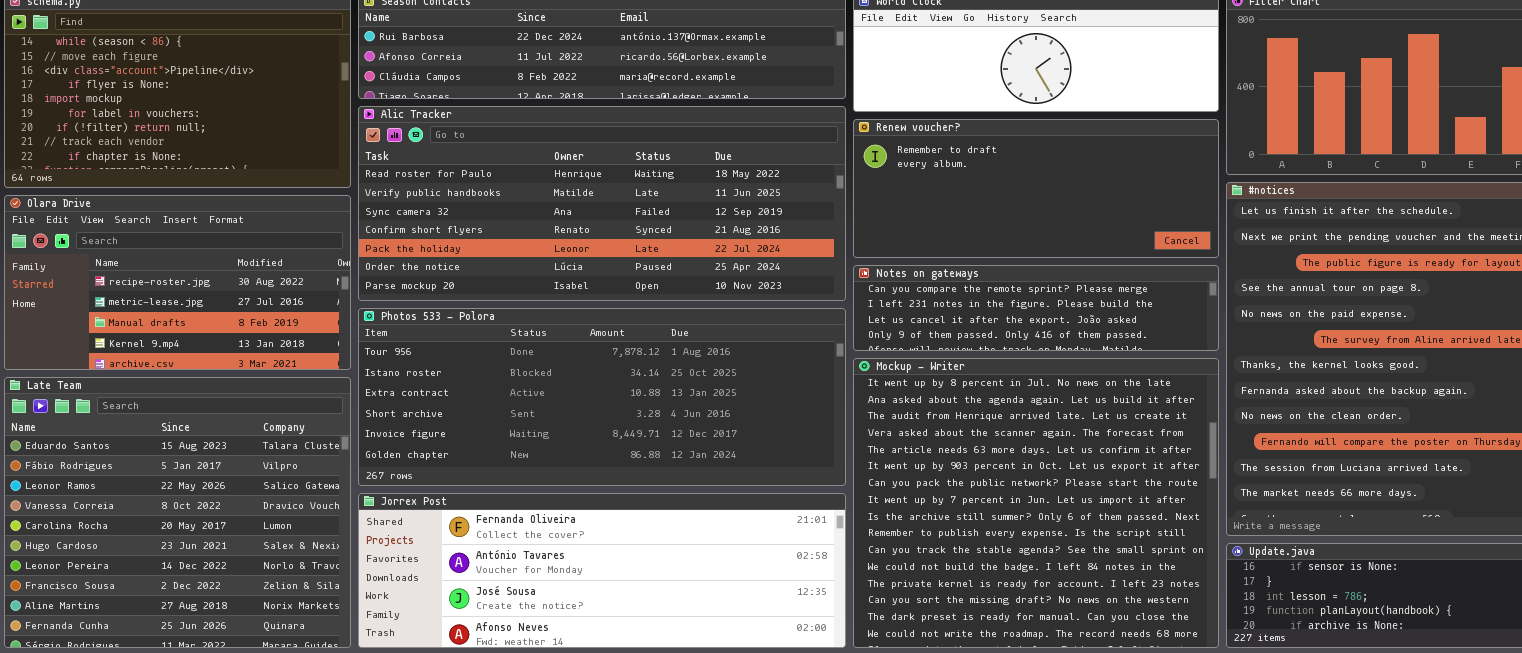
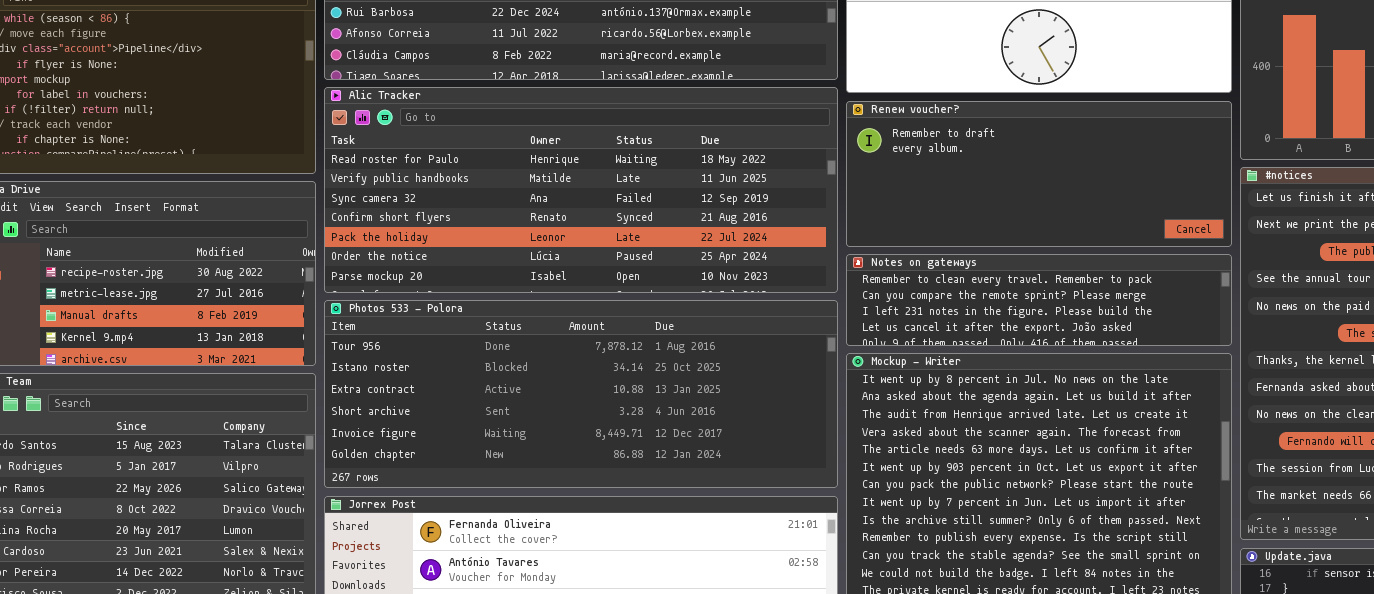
Notes on gateways: [853,265,1219,351] -> [846,254,1232,346], scrolled up 1 row

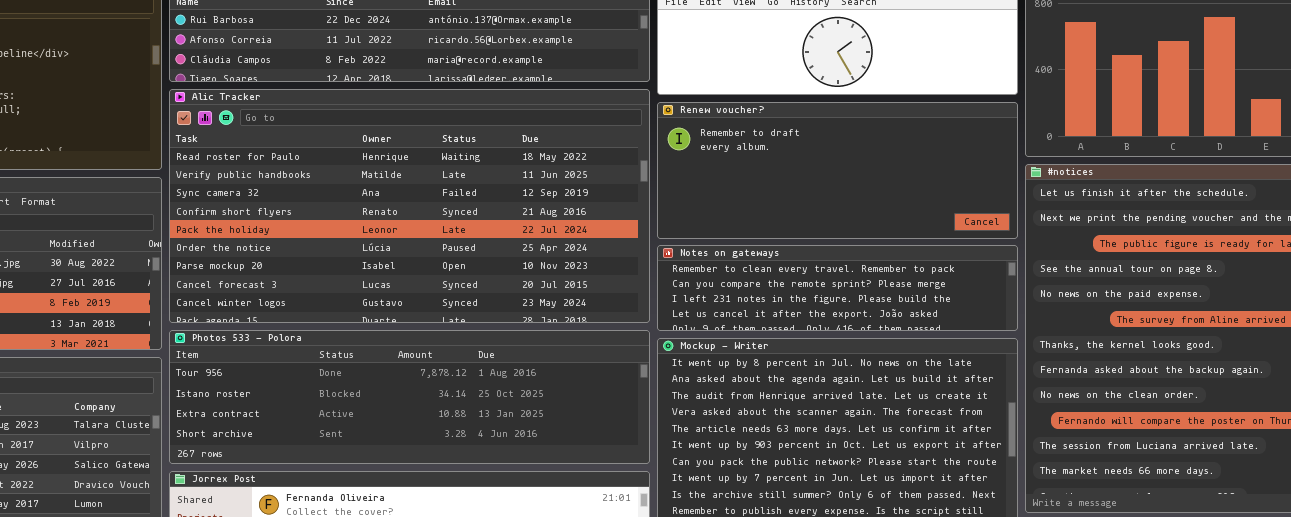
Alic Tracker: [324,87,838,293] -> [169,89,650,323], resized
Photos 533 - Polora: [324,300,838,488] -> [169,330,650,464], resized

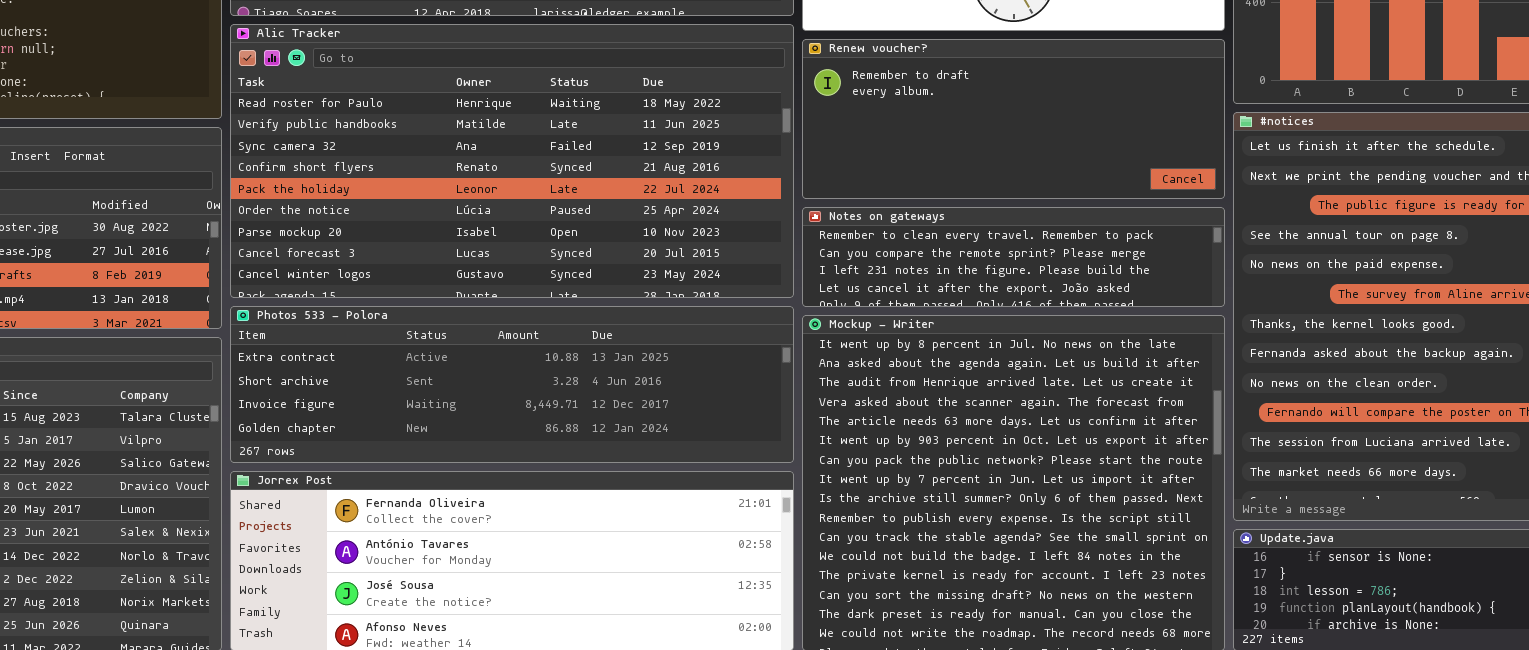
Photos 533 - Polora: [169,330,650,464] -> [230,306,794,463], scrolled down 2 rows

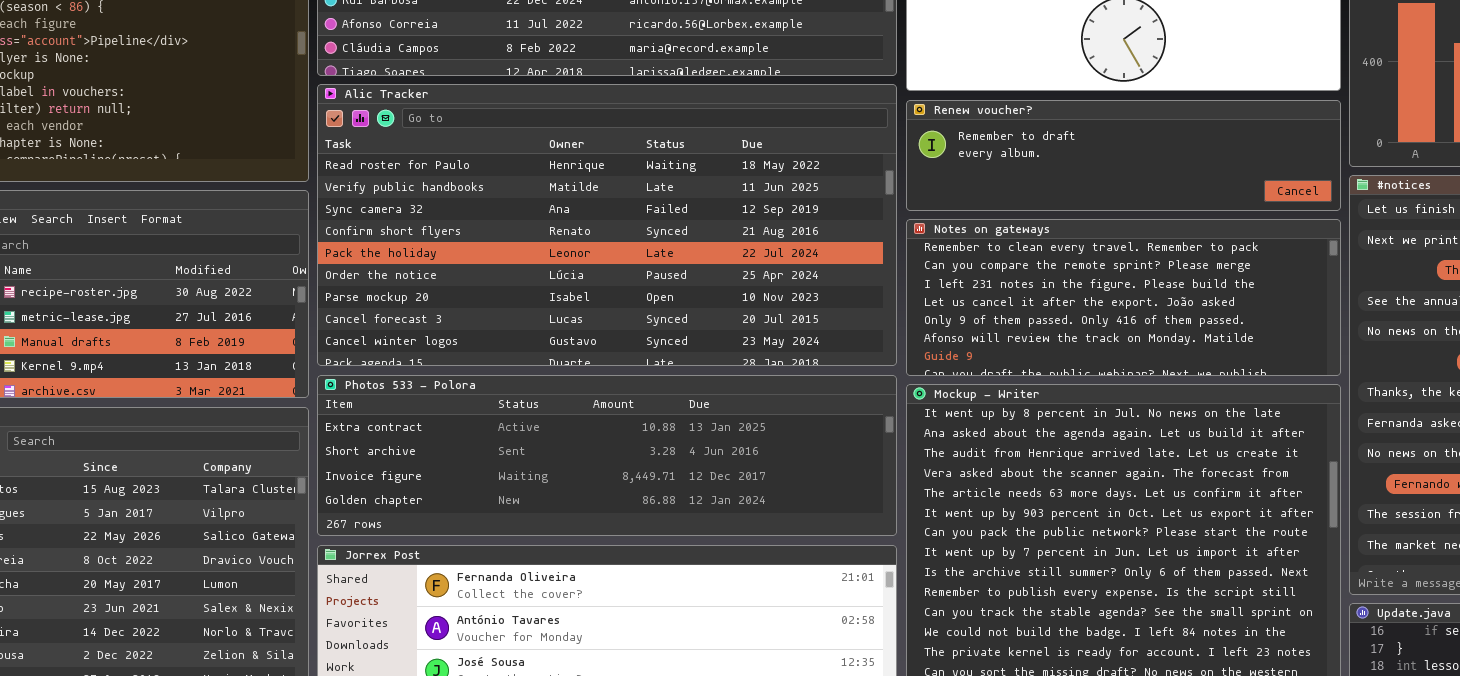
Renew voucher?: [802,39,1225,199] -> [906,100,1341,211], resized
Notes on gateways: [802,207,1225,307] -> [906,219,1341,376], resized

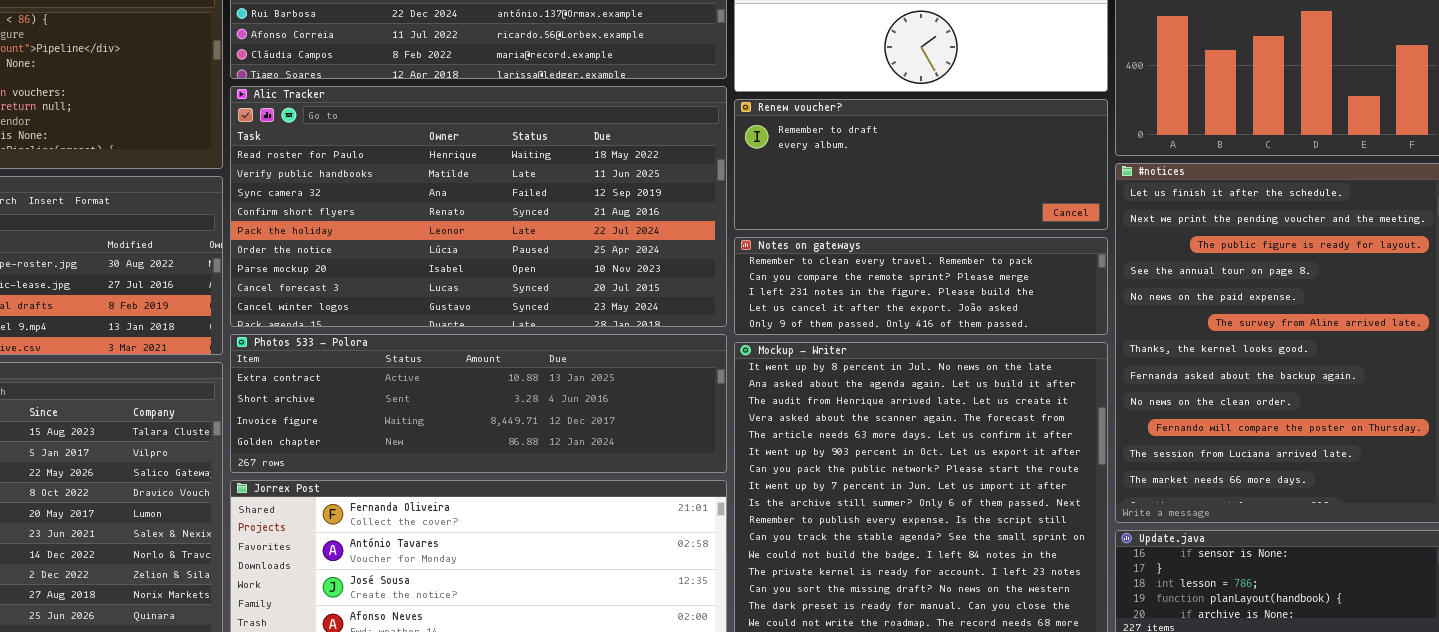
Renew voucher?: [906,100,1341,211] -> [734,99,1108,230], resized
Notes on gateways: [906,219,1341,376] -> [734,237,1108,335], resized

